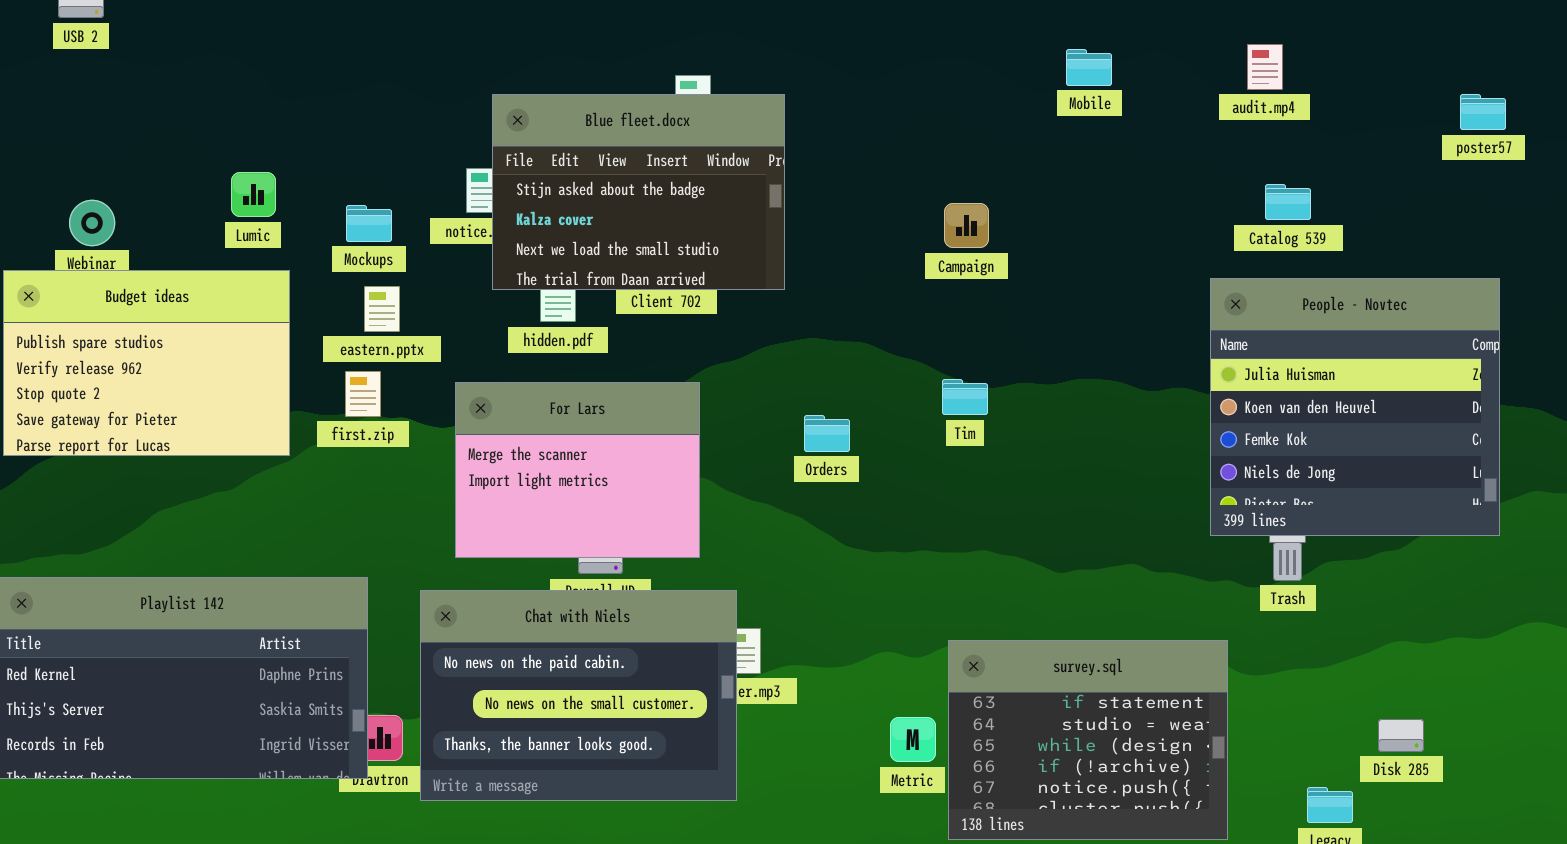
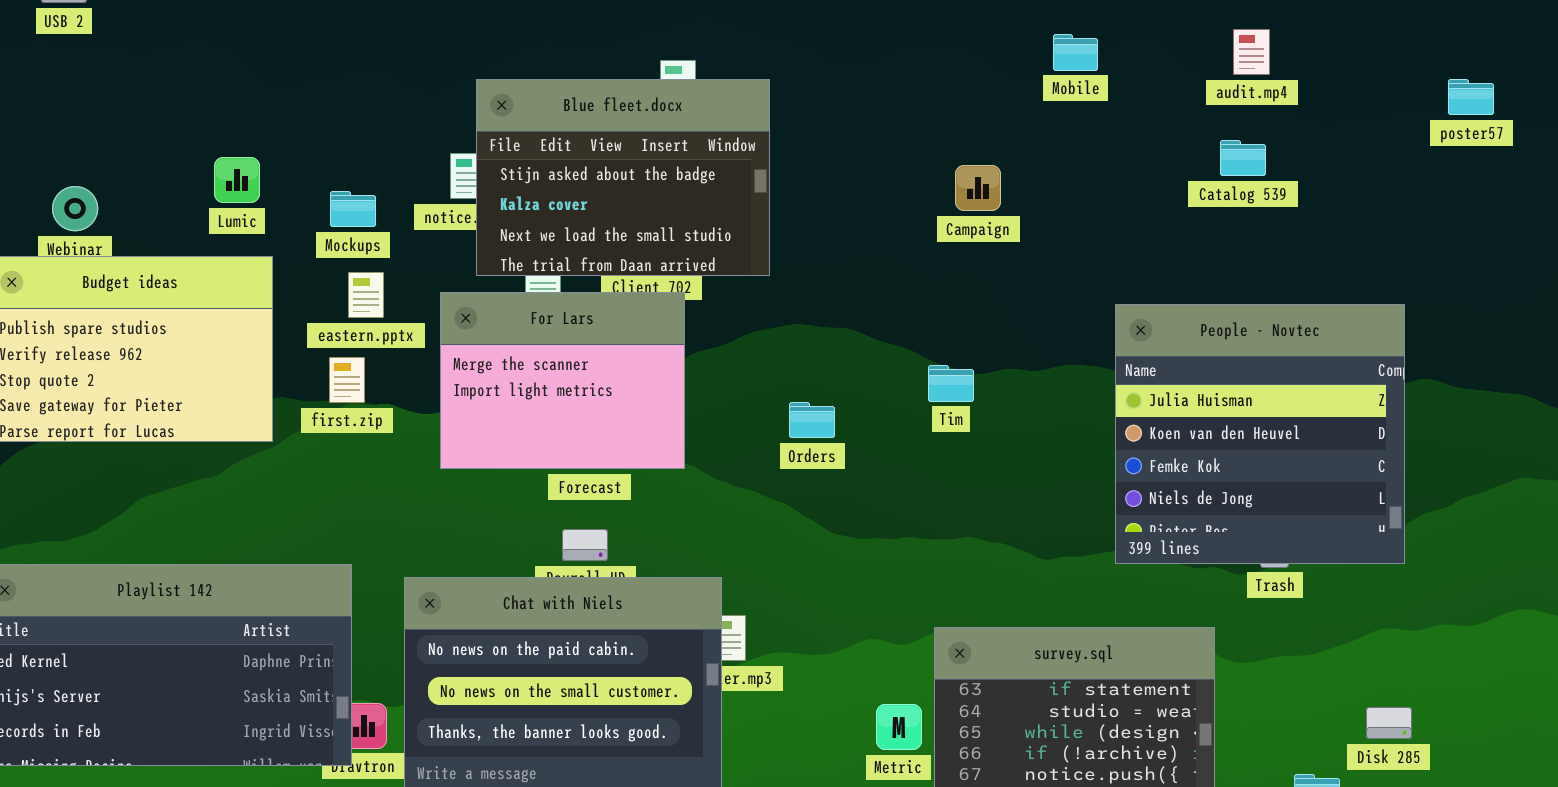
Catalog 539: [1265,184,1311,220] -> [1220,140,1266,176], moved
Campaign: [944,203,989,248] -> [955,165,1001,211], moved
People - Novtec: [1210,278,1500,536] -> [1115,304,1405,564], moved
For Lars: [455,382,700,558] -> [440,292,685,469], moved

